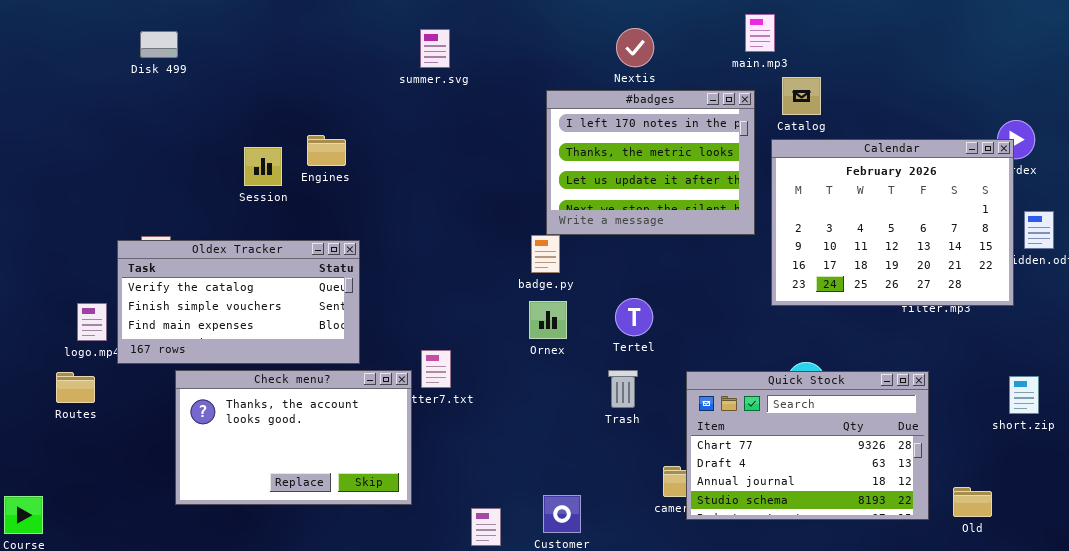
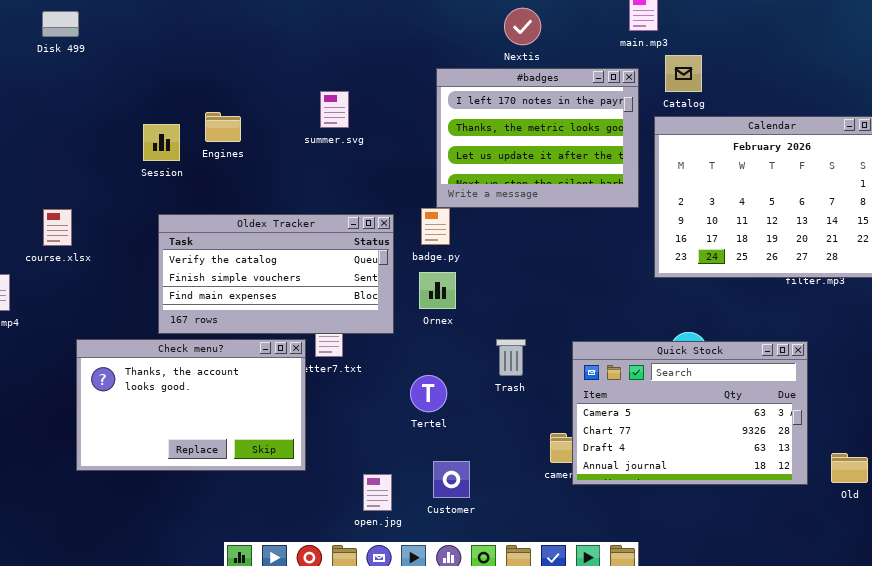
summer.svg: [420,29,450,68] -> [320,91,349,128], moved
Oldex Tracker: [117,240,360,364] -> [158,214,394,334], moved
Tertel: [615,298,653,336] -> [410,375,447,412], moved
Quick Stock: [686,371,929,520] -> [572,341,808,485], scrolled up 1 row

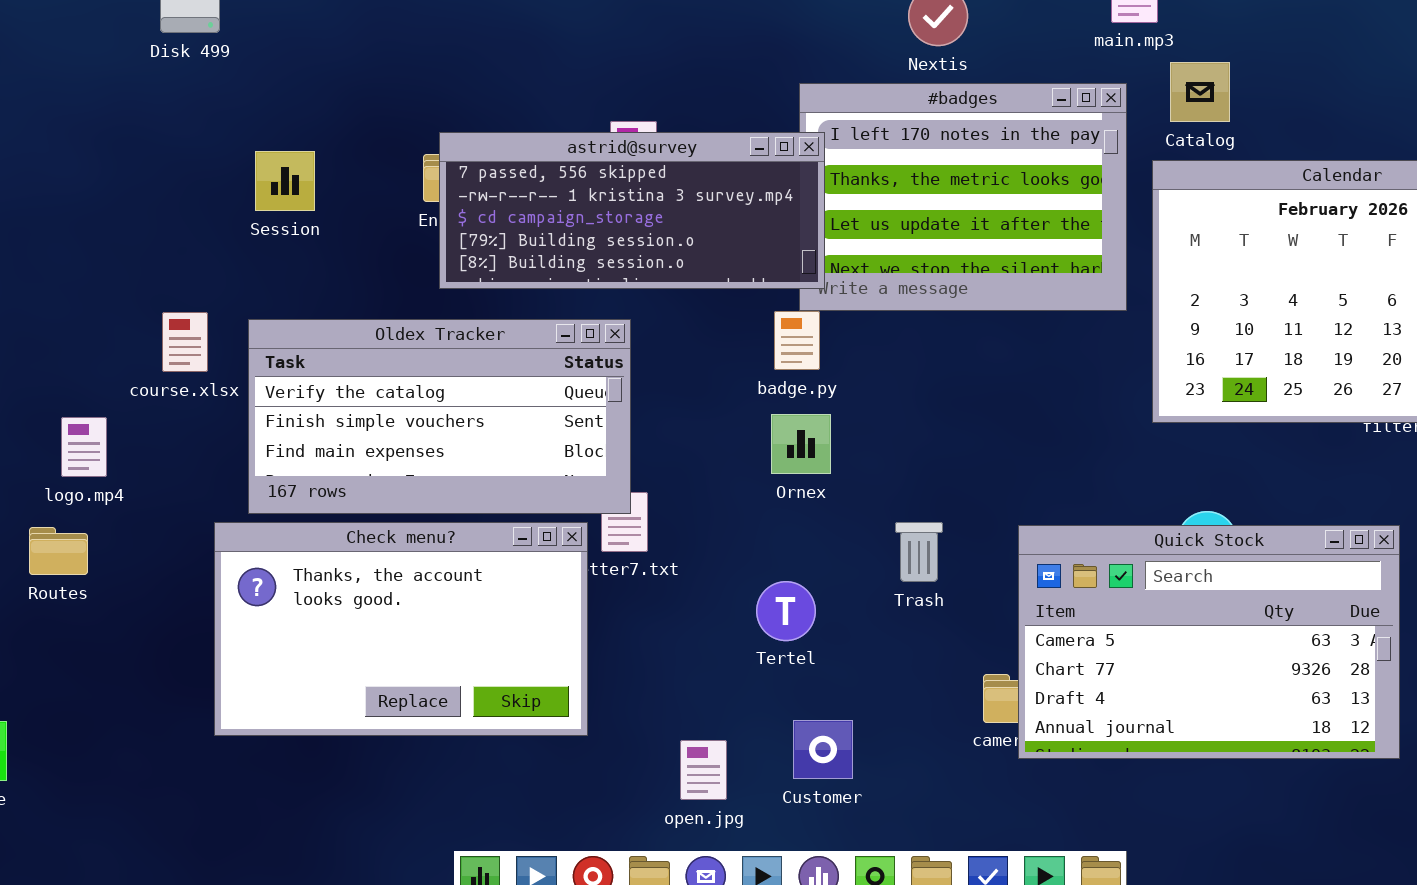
astrid@survey: none -> [439,132,825,289], opened
Session: [143,124,180,161] -> [255,151,315,211], moved
Oldex Tracker: [158,214,394,334] -> [248,319,631,514], moved

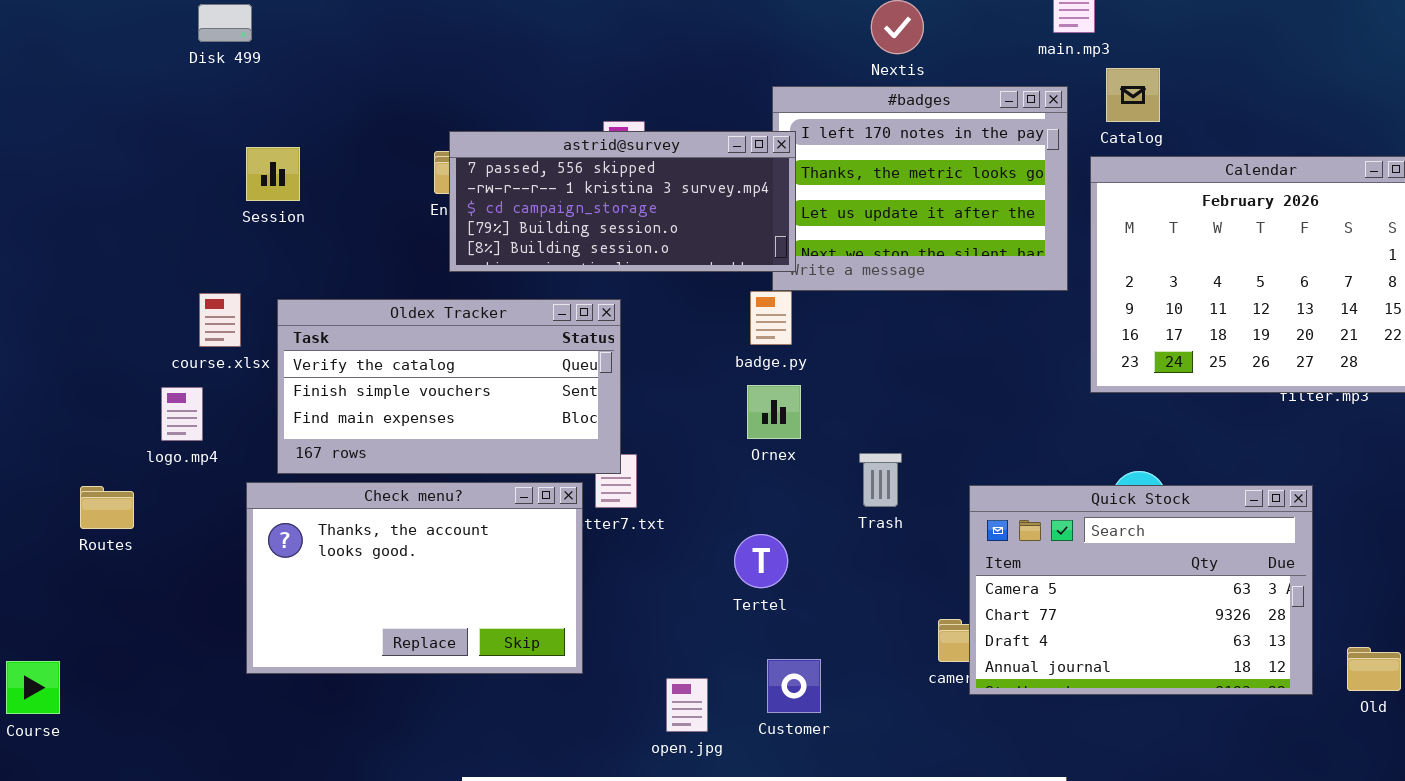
Session: [255,151,315,211] -> [246,147,300,201], moved
logo.mp4: [61,417,107,477] -> [161,387,203,441], moved
Trash: [895,522,943,582] -> [859,453,902,507], moved

